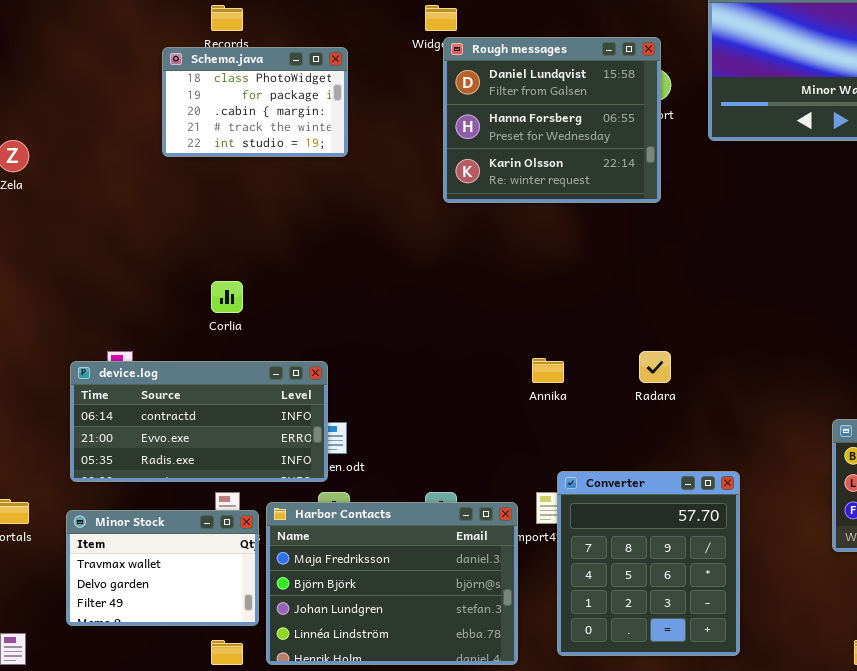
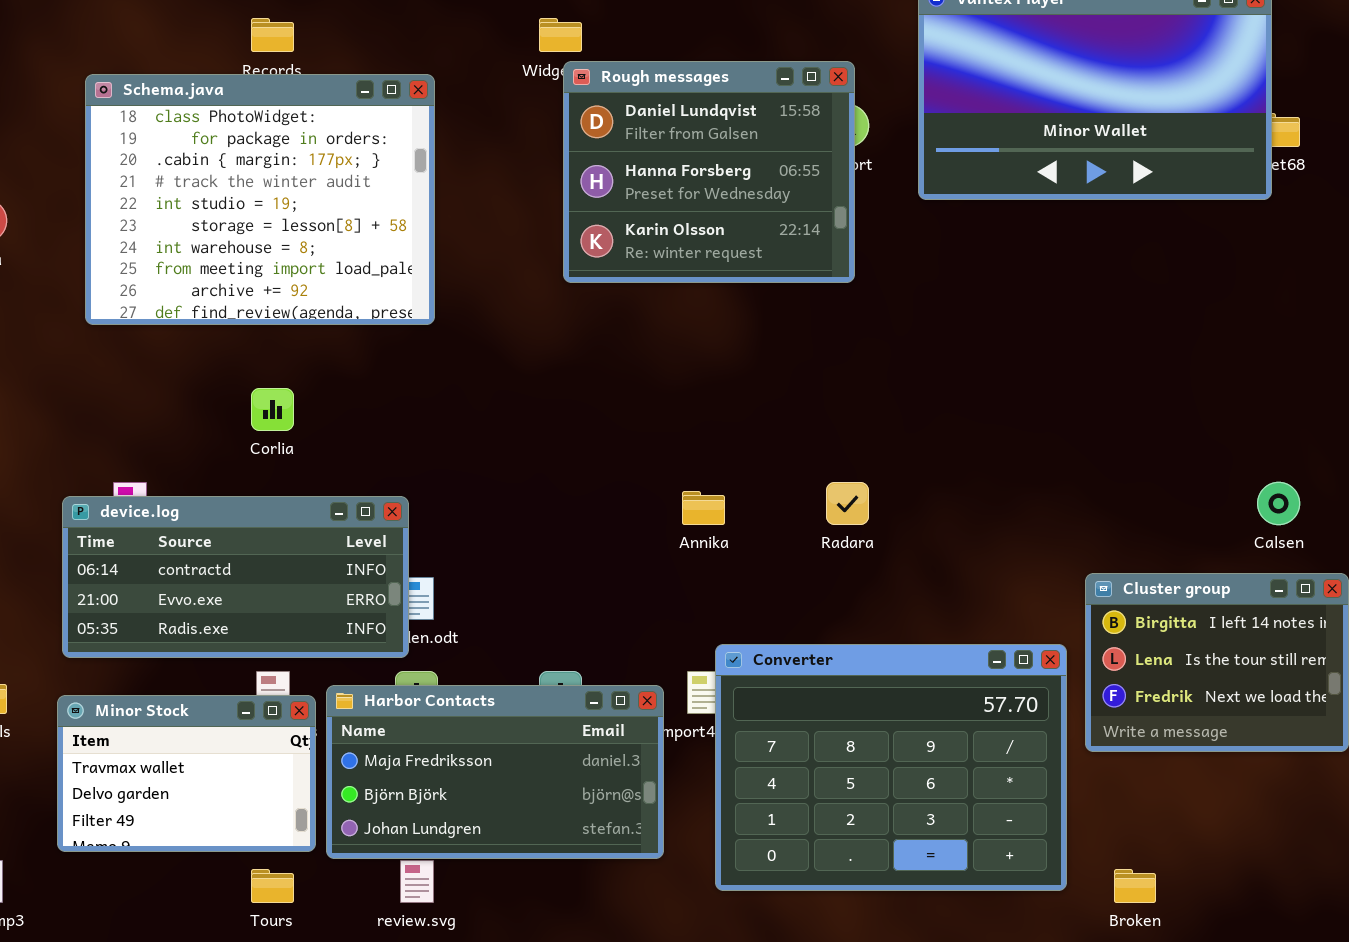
Schema.java: [162,47,348,157] -> [85,74,435,325], resized
Converter: [557,471,740,656] -> [715,644,1067,891], resized
Harbor Contacts: [266,502,518,665] -> [326,685,664,859], resized

